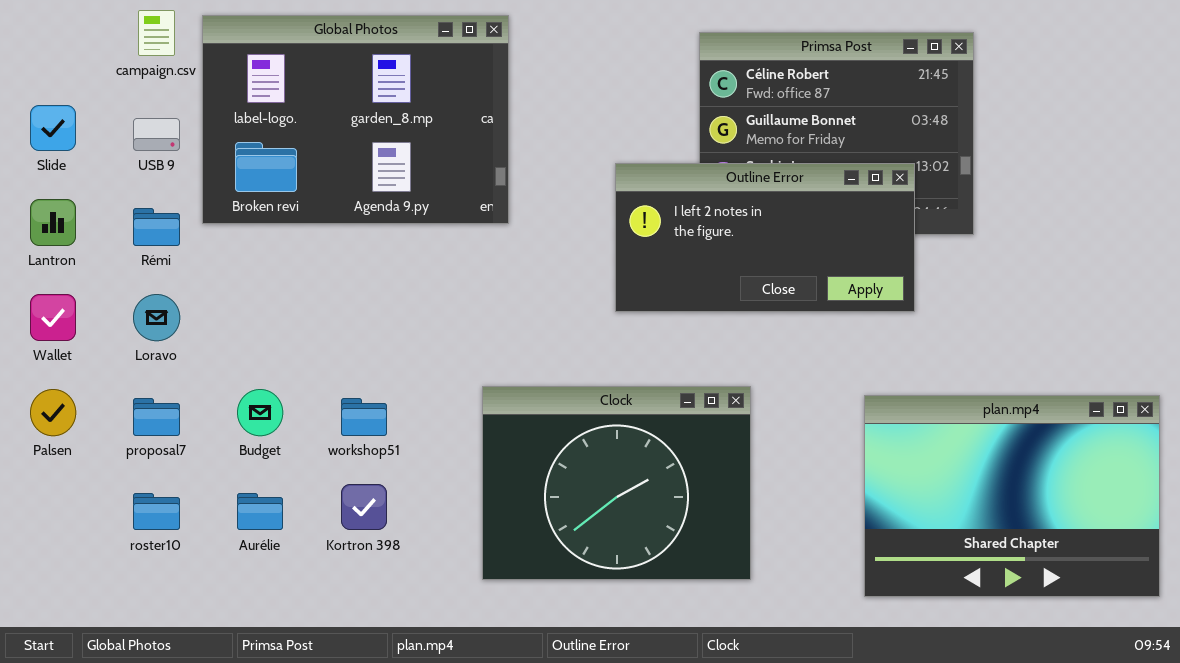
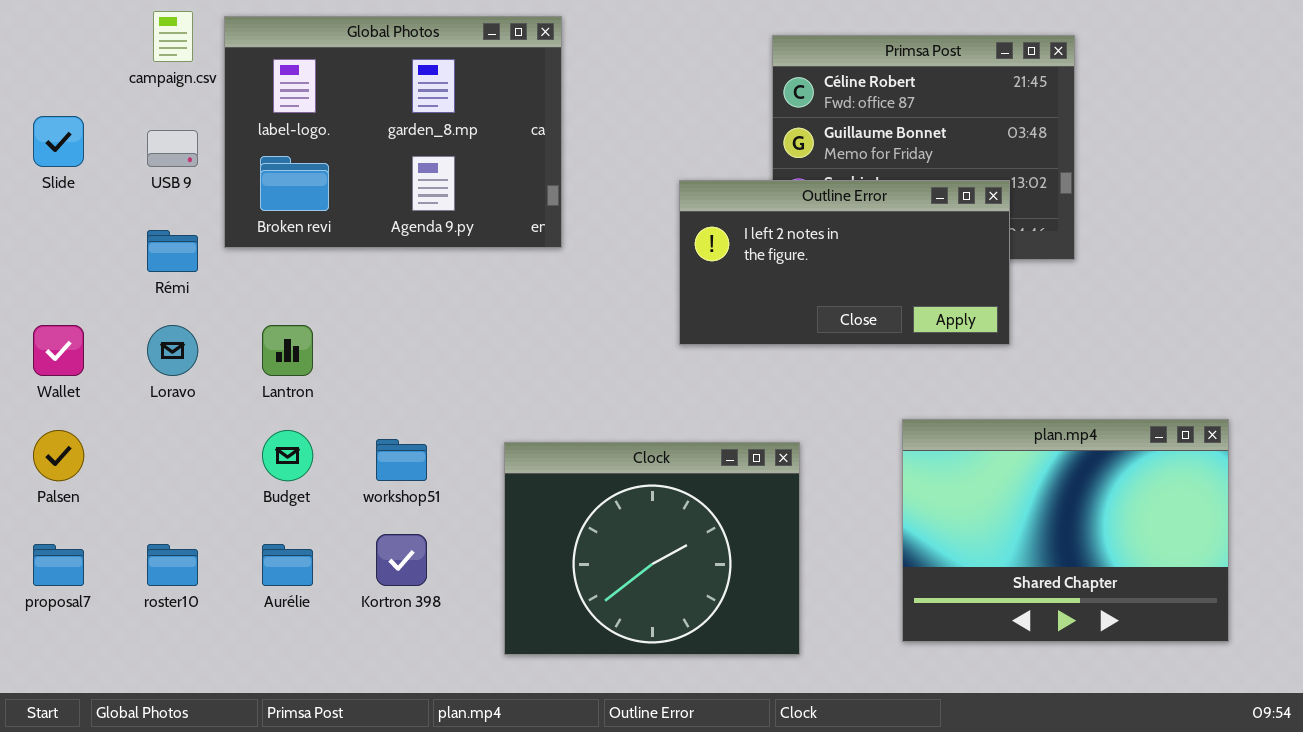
Lantron: [30,199,76,246] -> [262,325,313,376], moved
Clock: [482,386,751,580] -> [504,442,800,655], moved
plan.mp4: [864,395,1160,597] -> [902,419,1229,642], moved
proposal7: [133,398,180,436] -> [33,544,84,586], moved

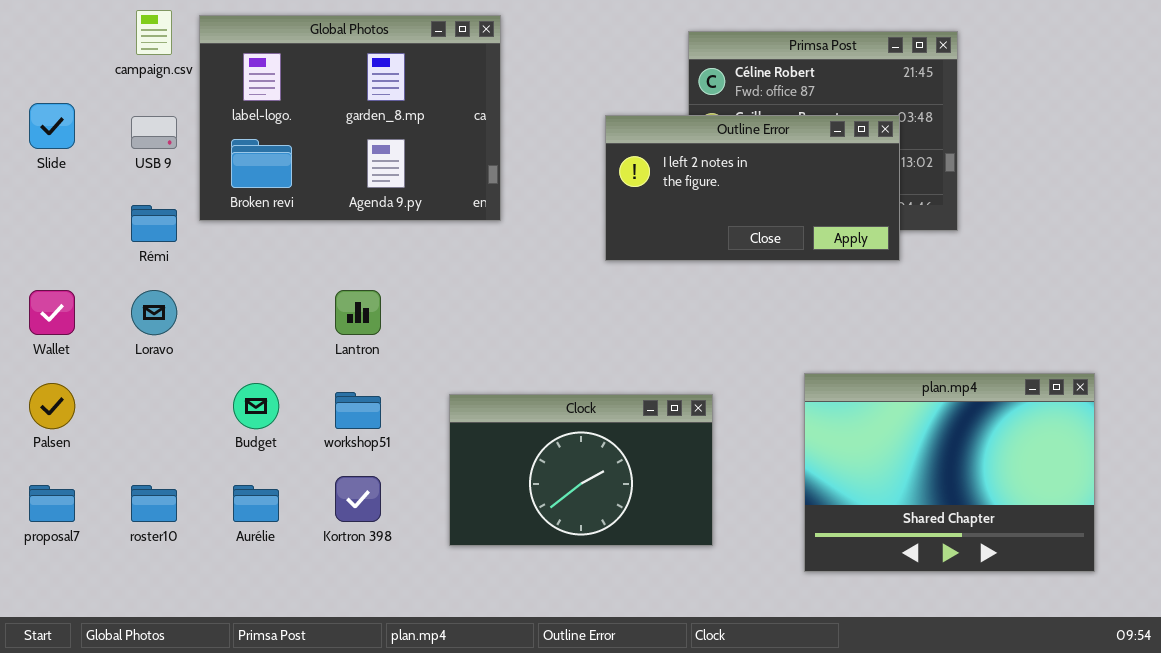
Outline Error: [679,180,1010,345] -> [605,115,900,261], moved
Lantron: [262,325,313,376] -> [335,290,381,335], moved
Clock: [504,442,800,655] -> [449,394,713,546], resized

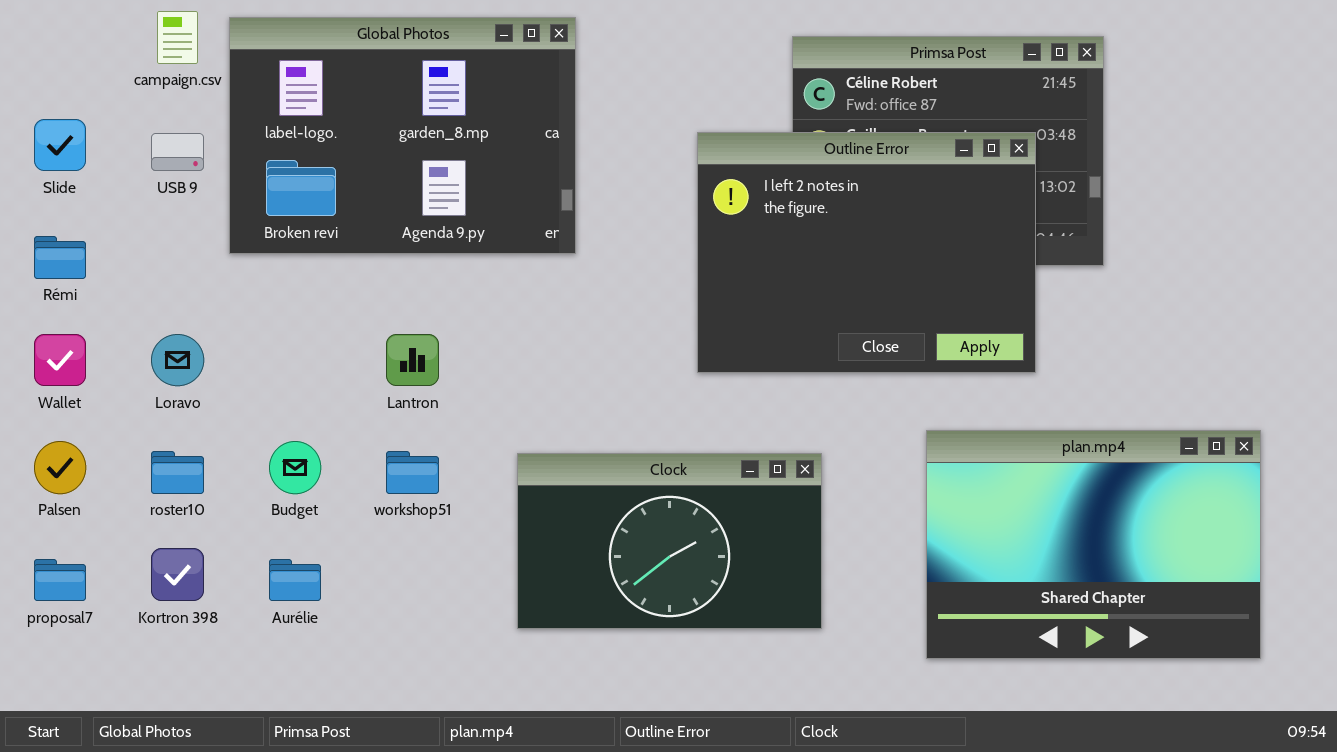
Outline Error: [605,115,900,261] -> [697,132,1036,373], resized
Rémi: [131,205,177,242] -> [34,236,86,279], moved
Kortron 398: [335,476,381,522] -> [151,548,204,601], moved
roster10: [131,485,177,522] -> [151,451,204,494], moved

